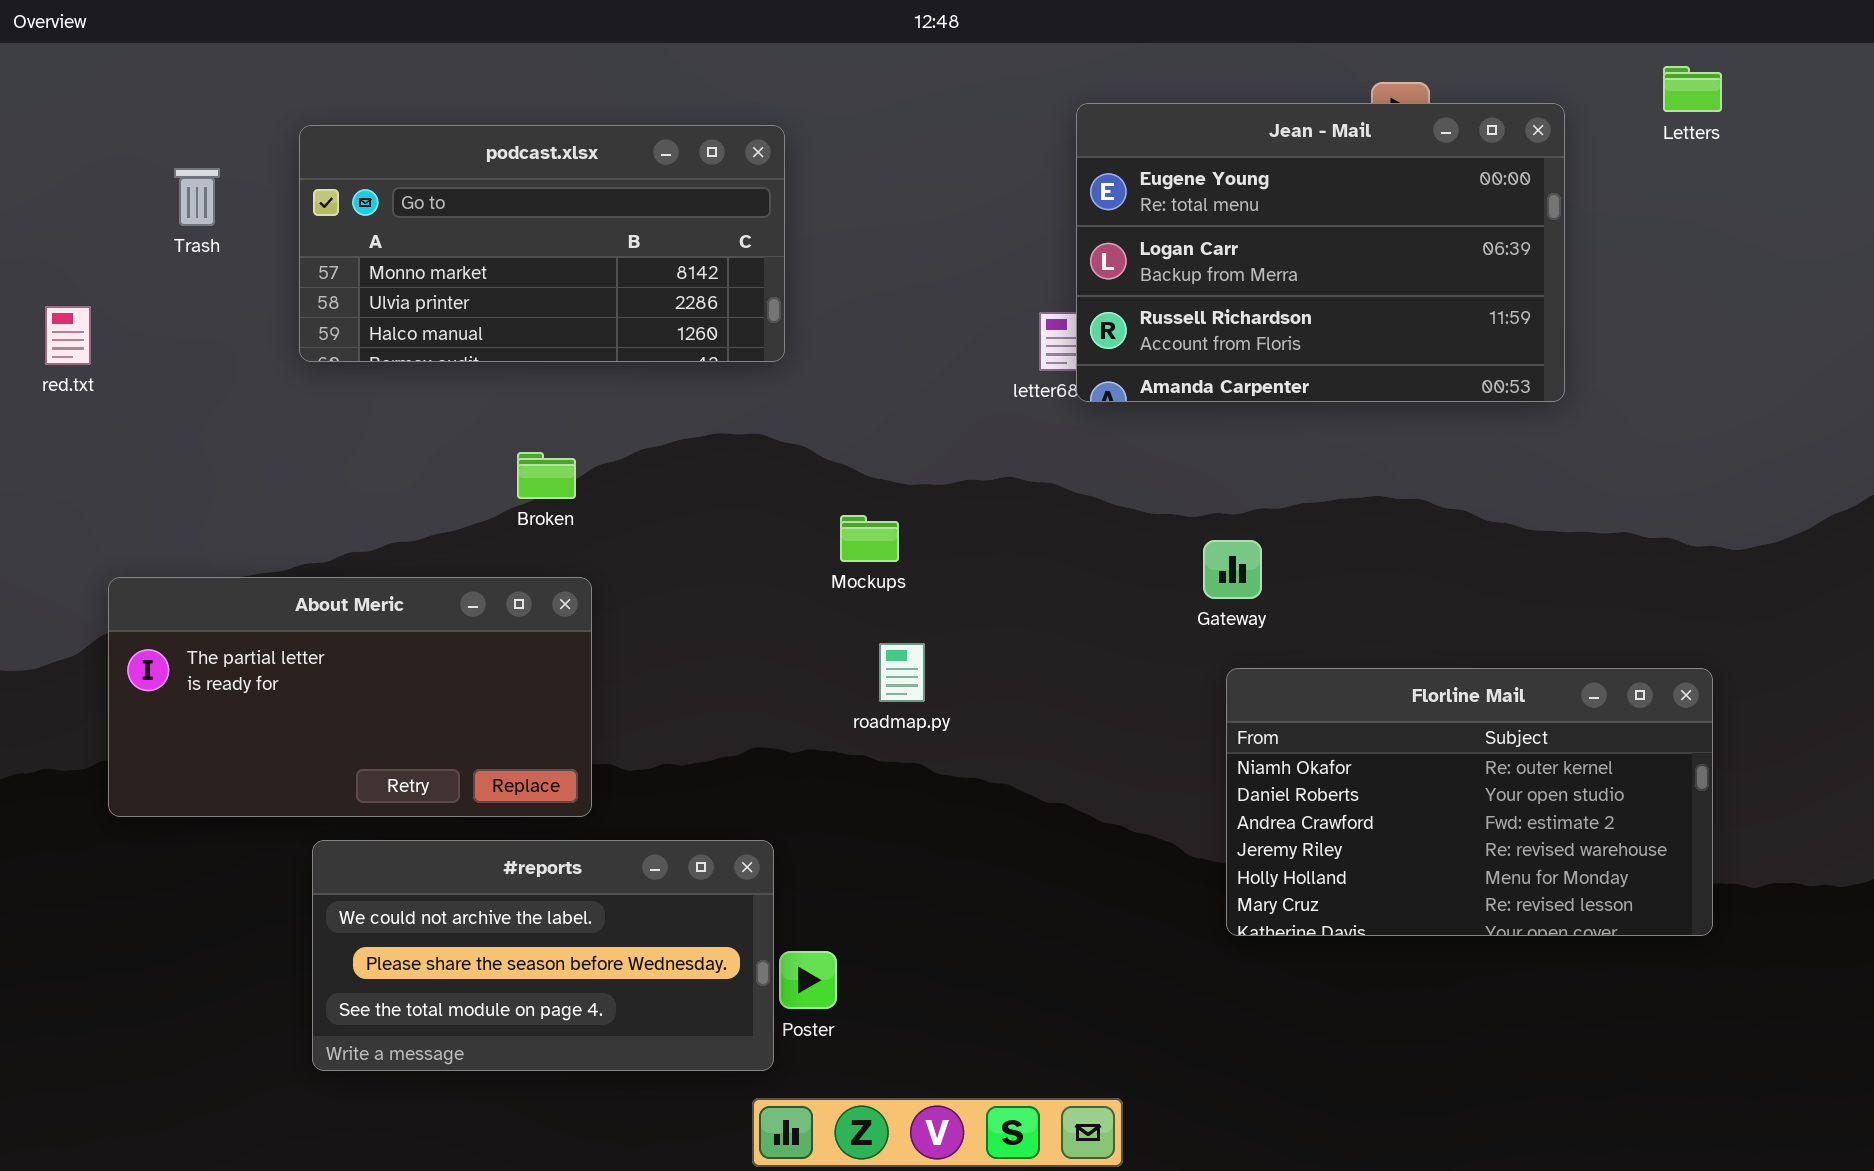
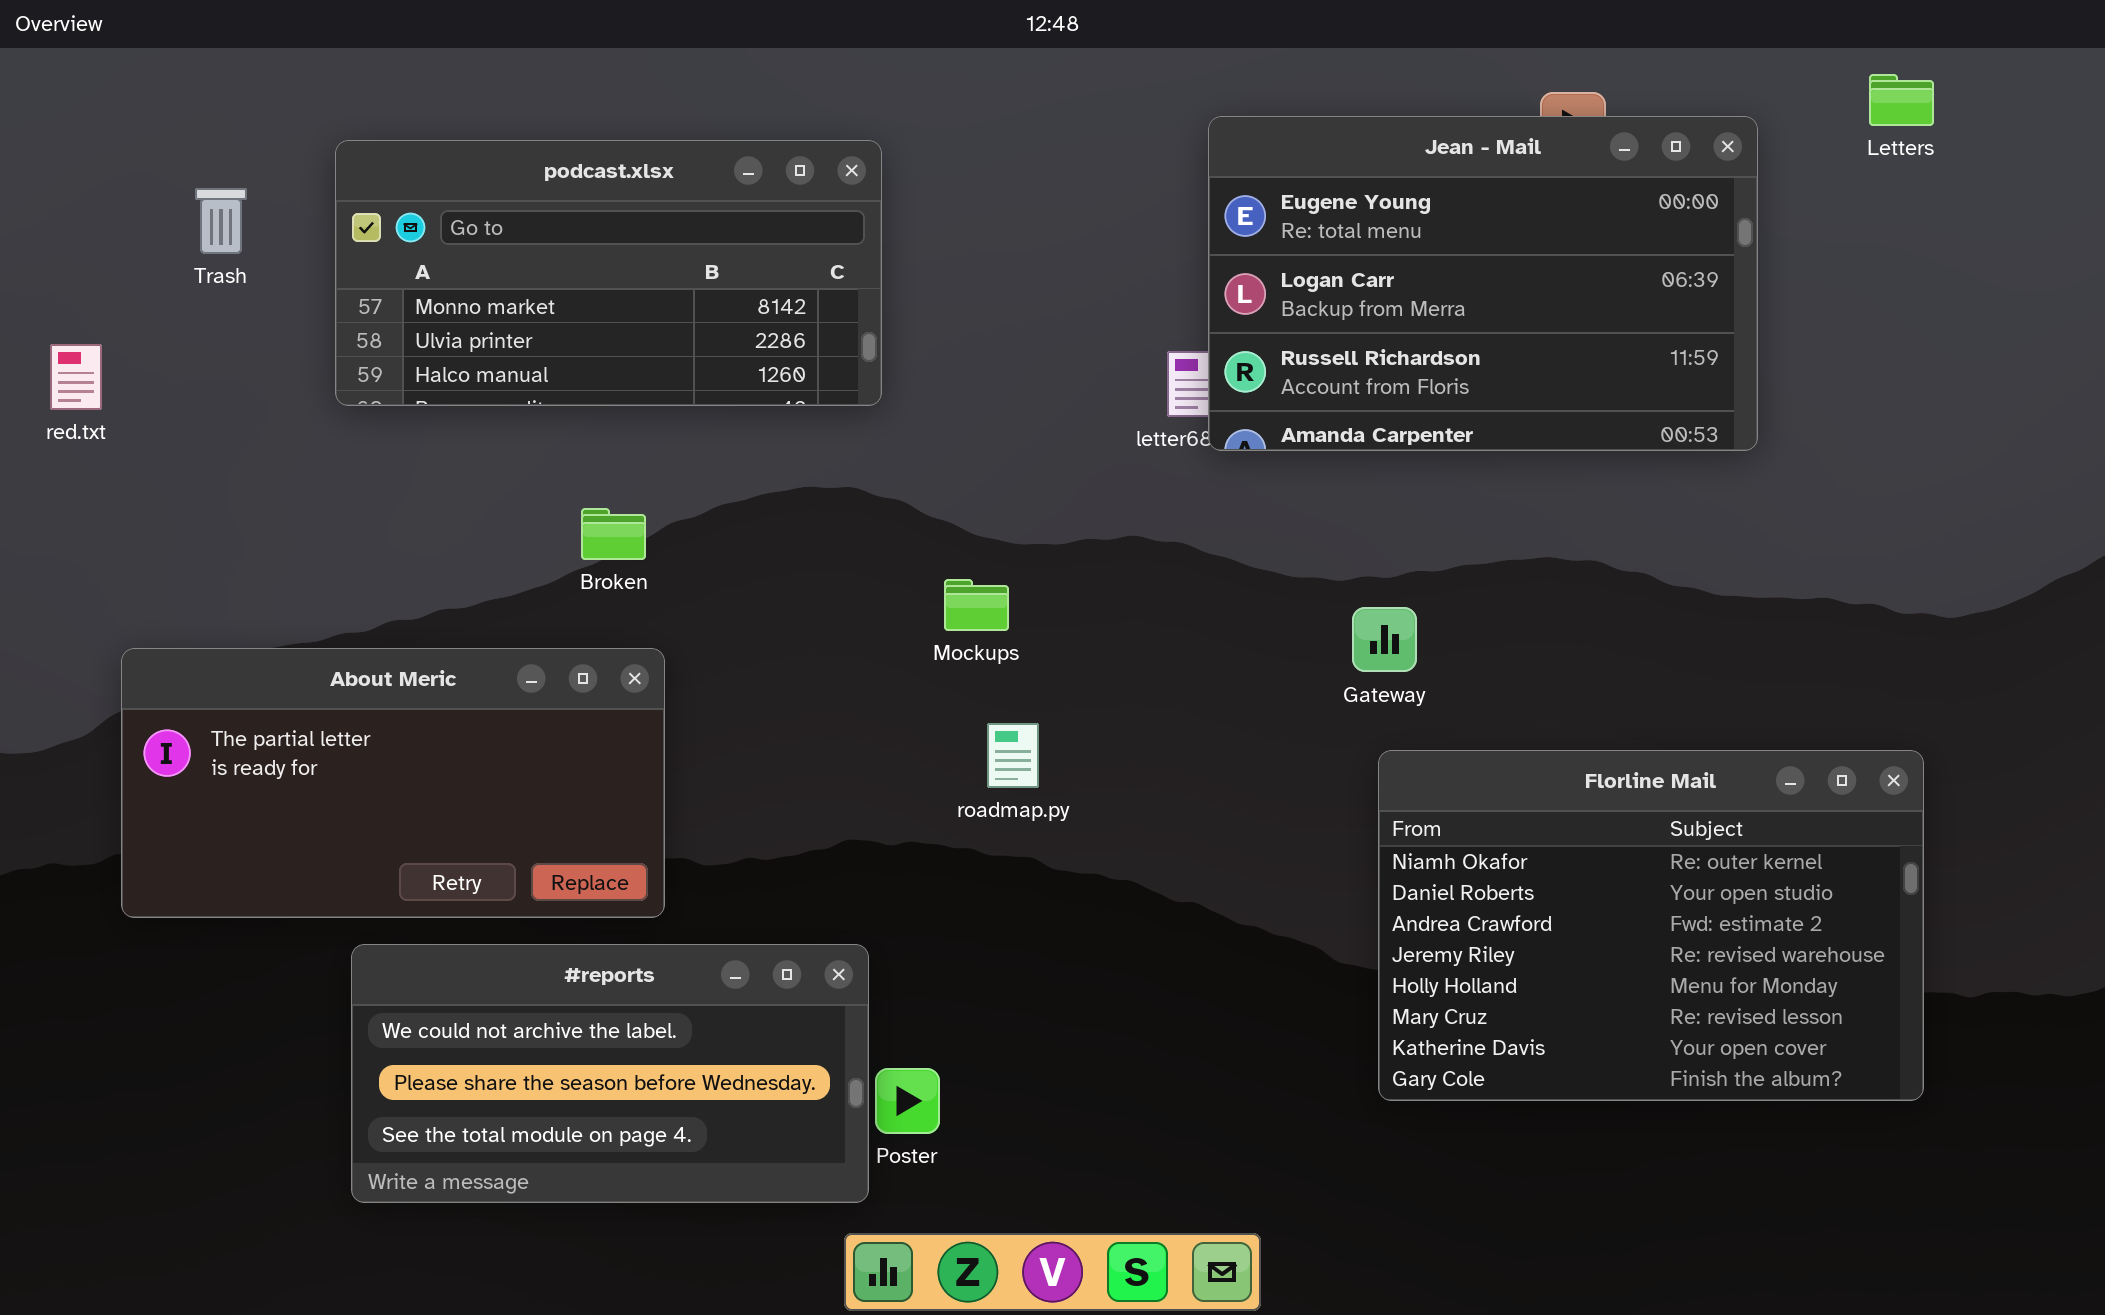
Florline Mail: [1226,668,1713,936] -> [1378,750,1924,1101], resized

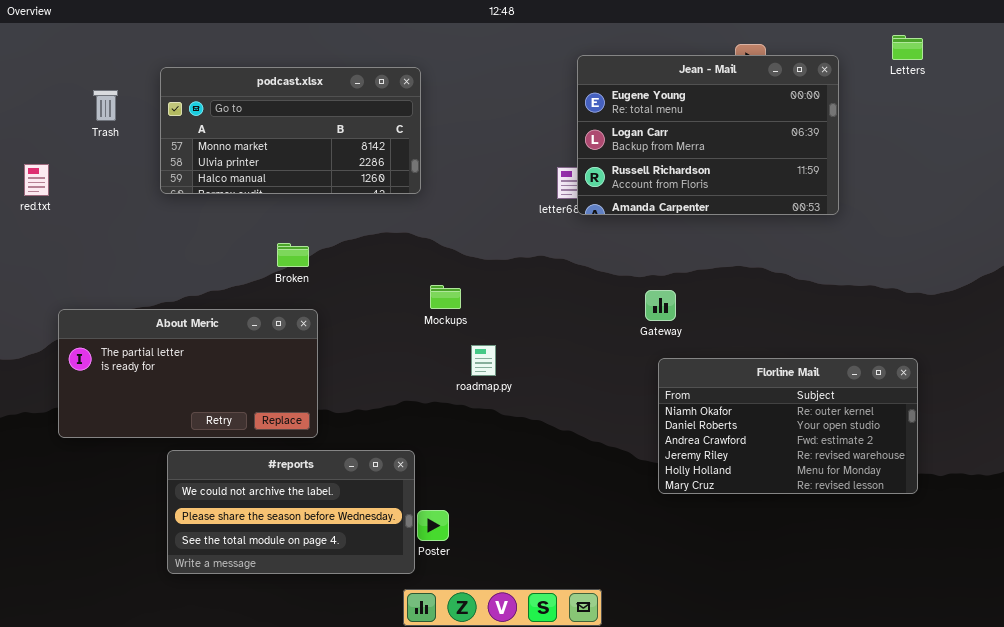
Mockups: [944,579,1009,631] -> [430,285,461,309], moved
Florline Mail: [1378,750,1924,1101] -> [658,358,918,494], resized

